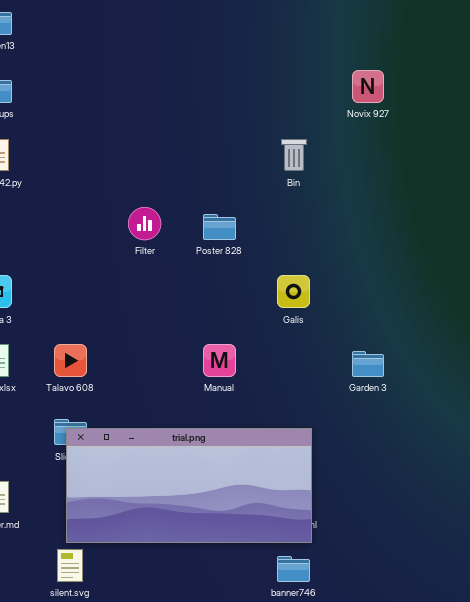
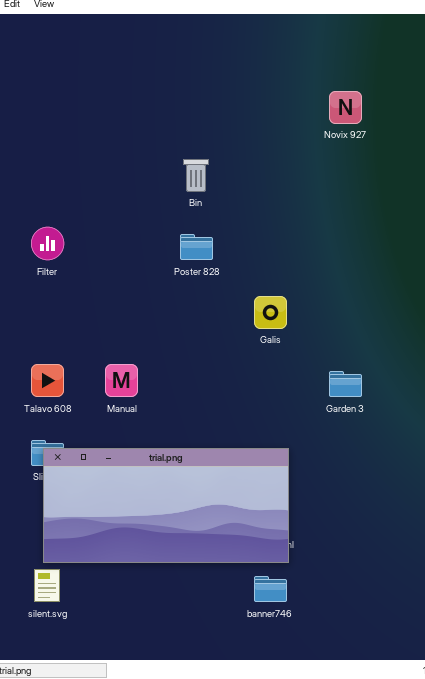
Bin: [281,139,307,171] -> [183,159,209,192], moved
Filter: [128,207,161,240] -> [31,227,64,260], moved
Manual: [203,344,236,377] -> [105,364,138,397], moved

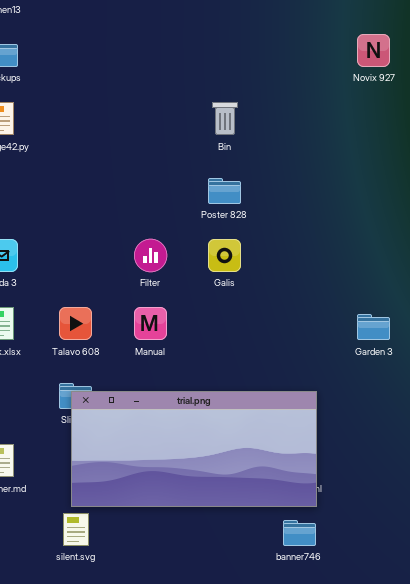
Filter: [31,227,64,260] -> [134,239,167,272], moved
Galis: [254,296,287,329] -> [208,239,241,272], moved

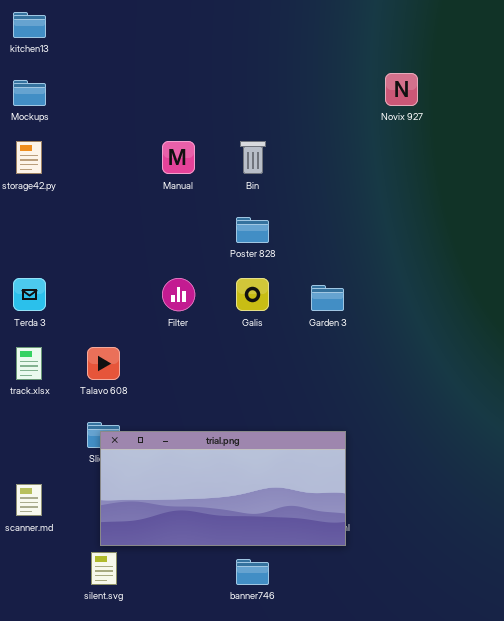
Manual: [134,307,167,340] -> [162,141,195,174], moved
Garden 3: [357,314,390,340] -> [311,285,344,311], moved
banner746: [283,520,316,546] -> [236,559,269,585], moved

